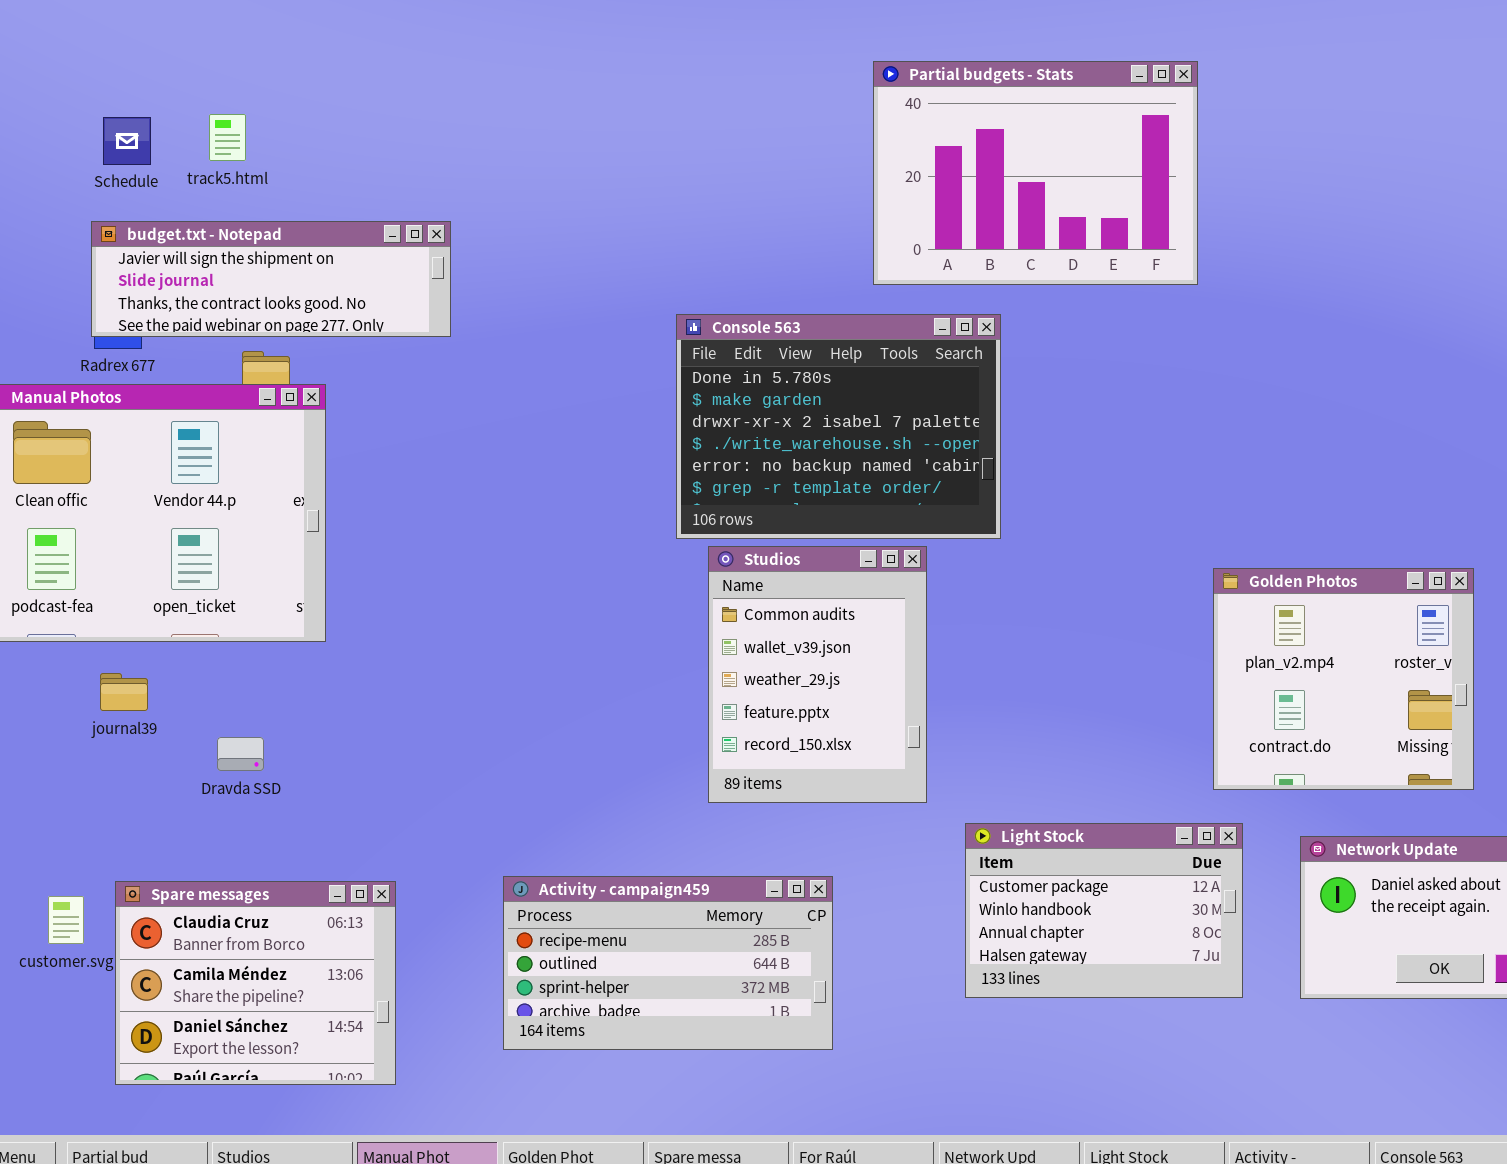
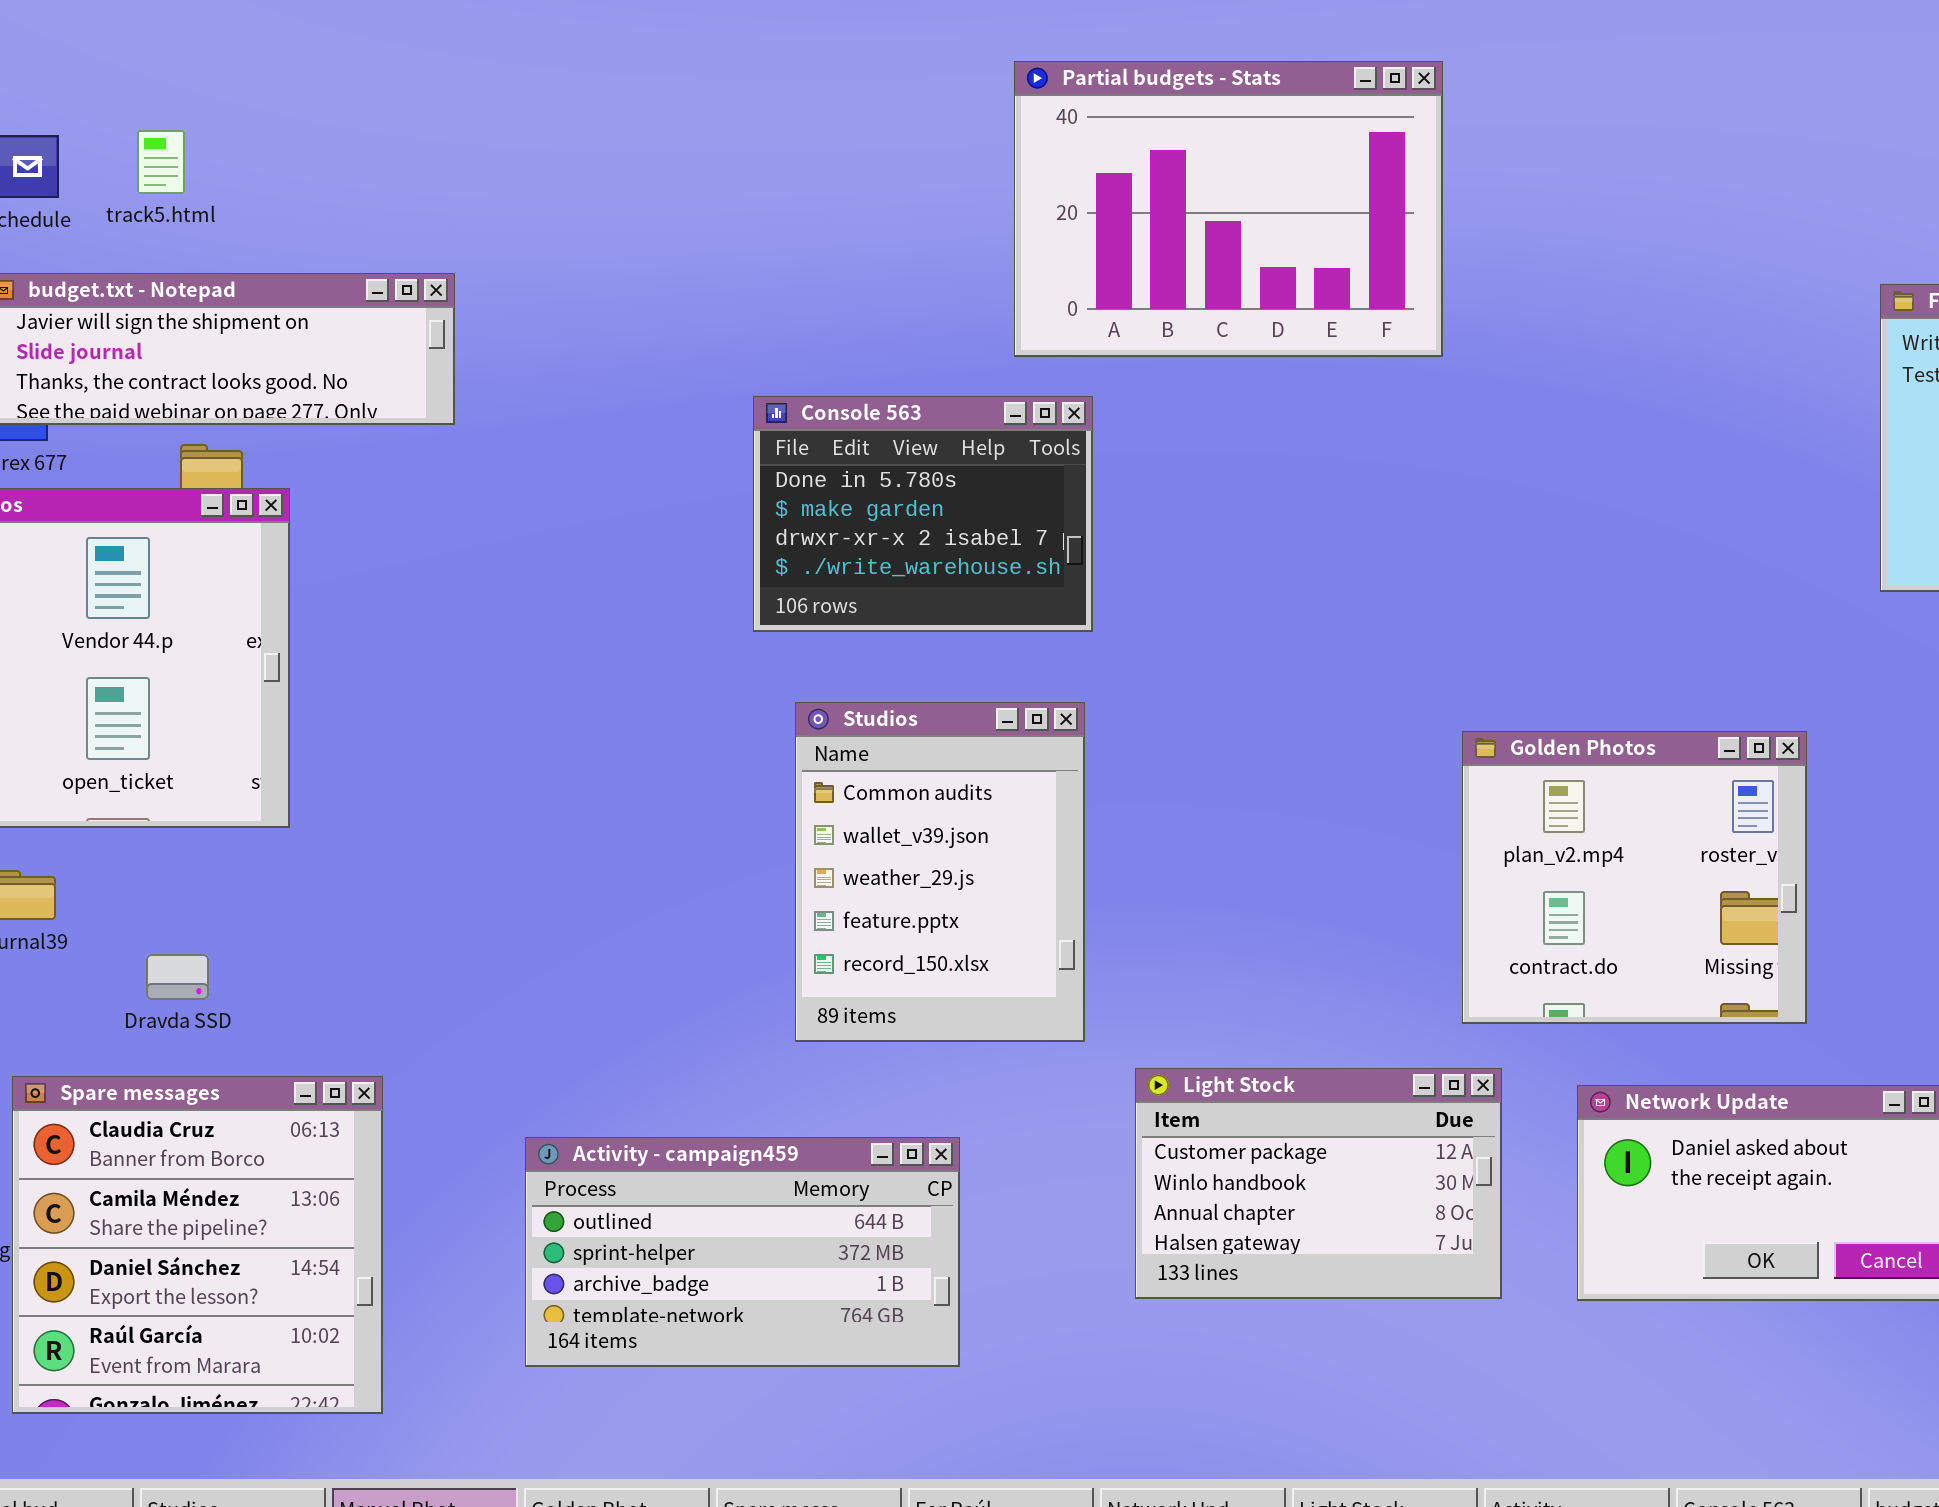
Console 563: [676,314,1001,539] -> [753,396,1093,632], resized
Activity - campaign459: [503,876,833,1050] -> [525,1137,960,1367], scrolled down 1 row
Spare messages: [115,881,396,1085] -> [12,1076,383,1414], resized

